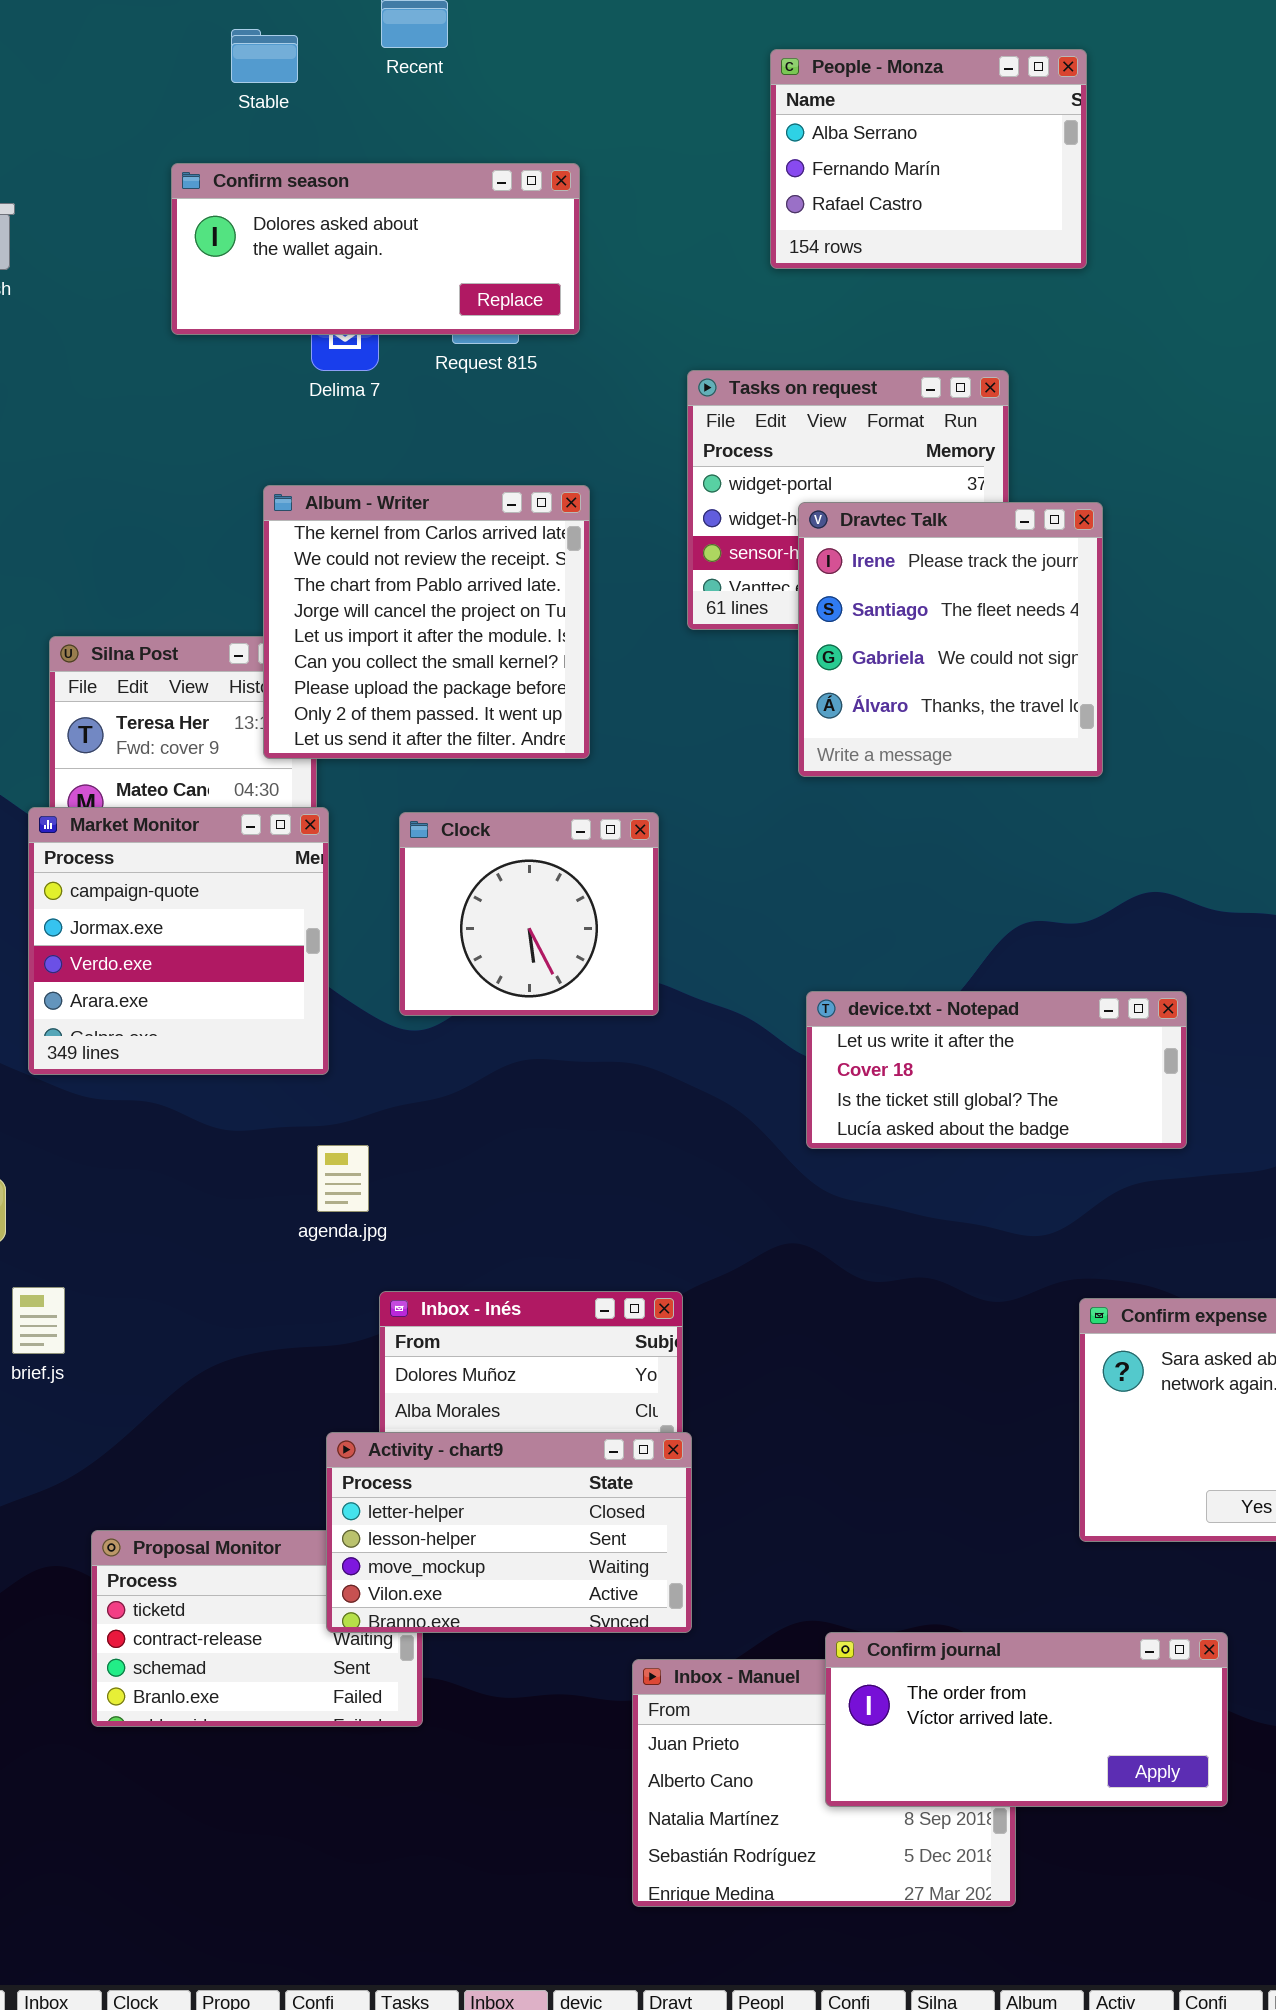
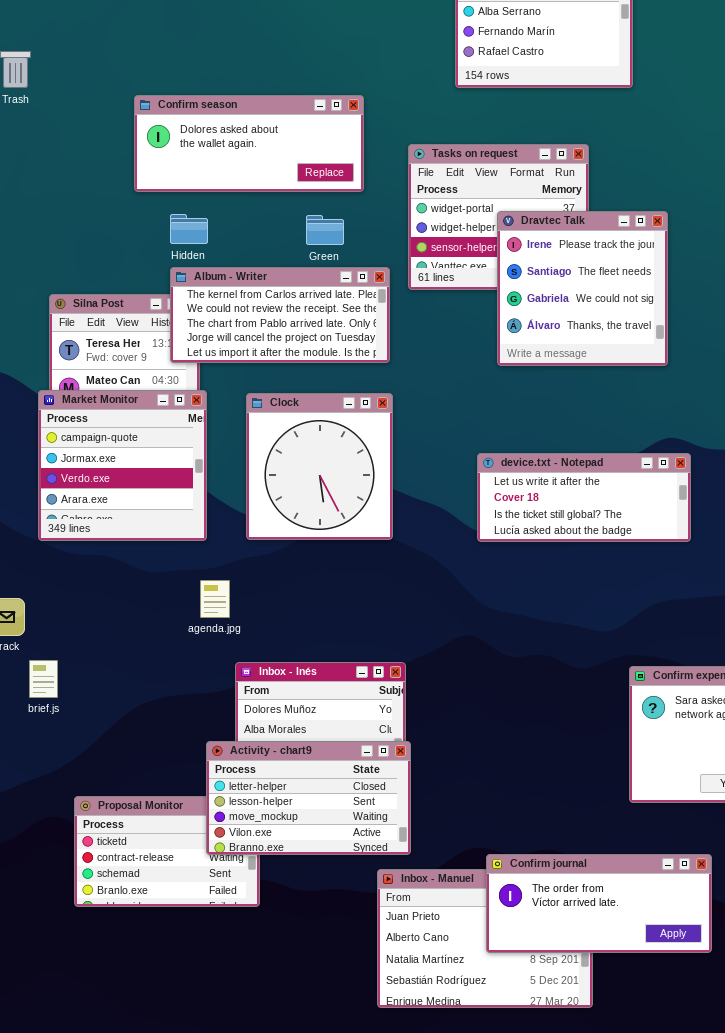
Confirm season: [171,163,580,335] -> [134,95,364,192], moved
Album - Writer: [263,485,590,759] -> [170,267,390,363], resized
Dravtec Talk: [798,502,1103,777] -> [497,211,668,366], moved
Clock: [399,812,659,1016] -> [246,393,393,540], resized
device.txt - Notepad: [806,991,1187,1149] -> [477,453,691,542], moved

